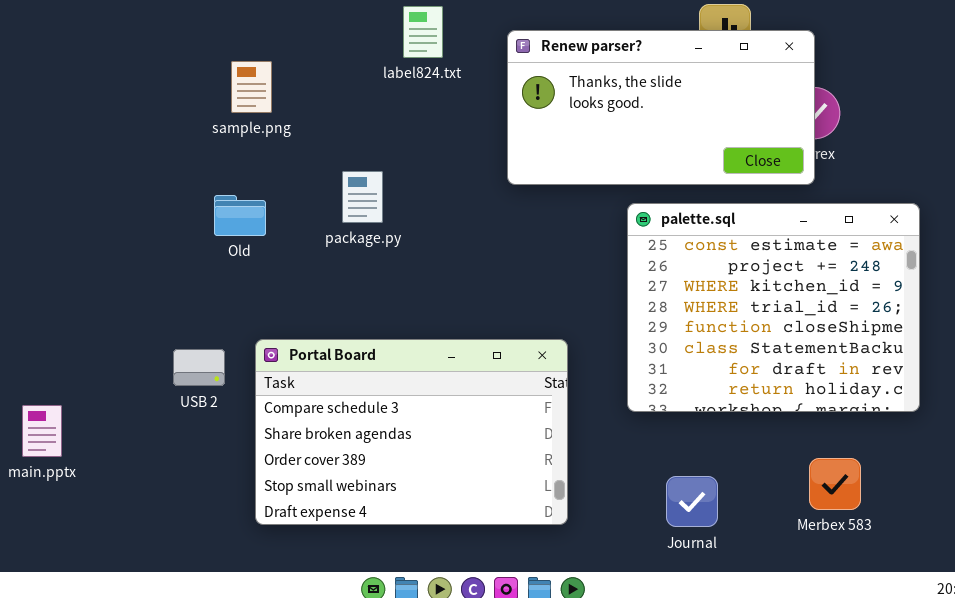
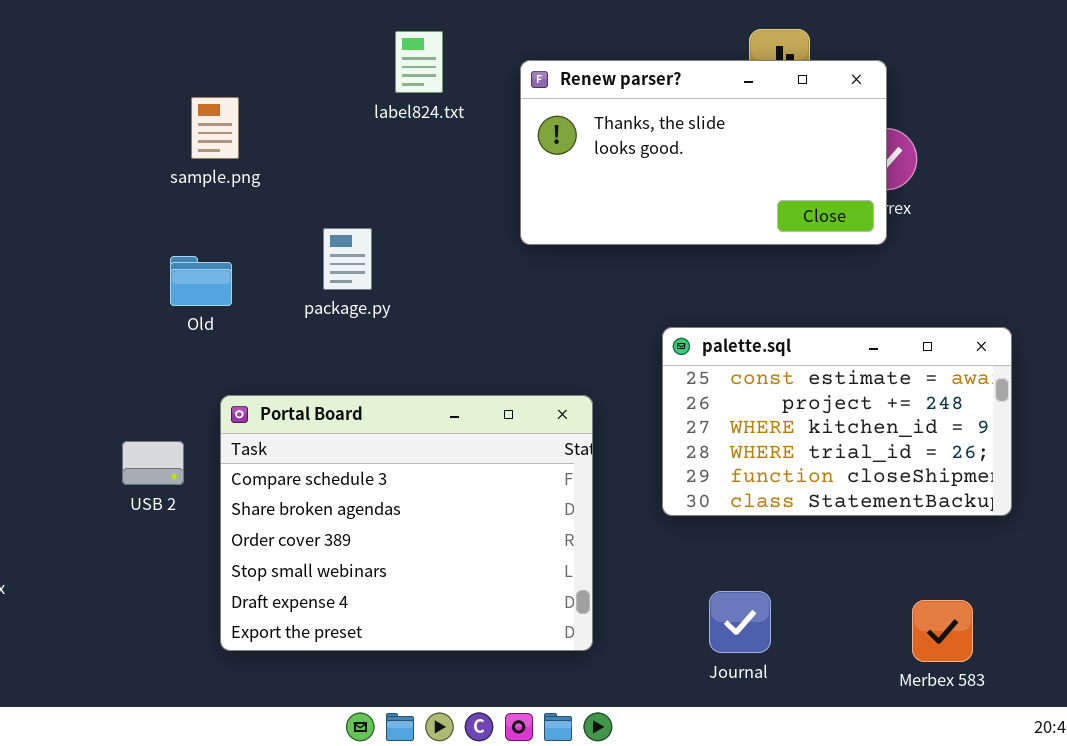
palette.sql: [627,203,920,412] -> [662,327,1012,516], resized
Portal Board: [255,339,568,525] -> [220,395,593,651], resized
Merbex 583: [809,458,861,510] -> [912,600,973,662], moved

